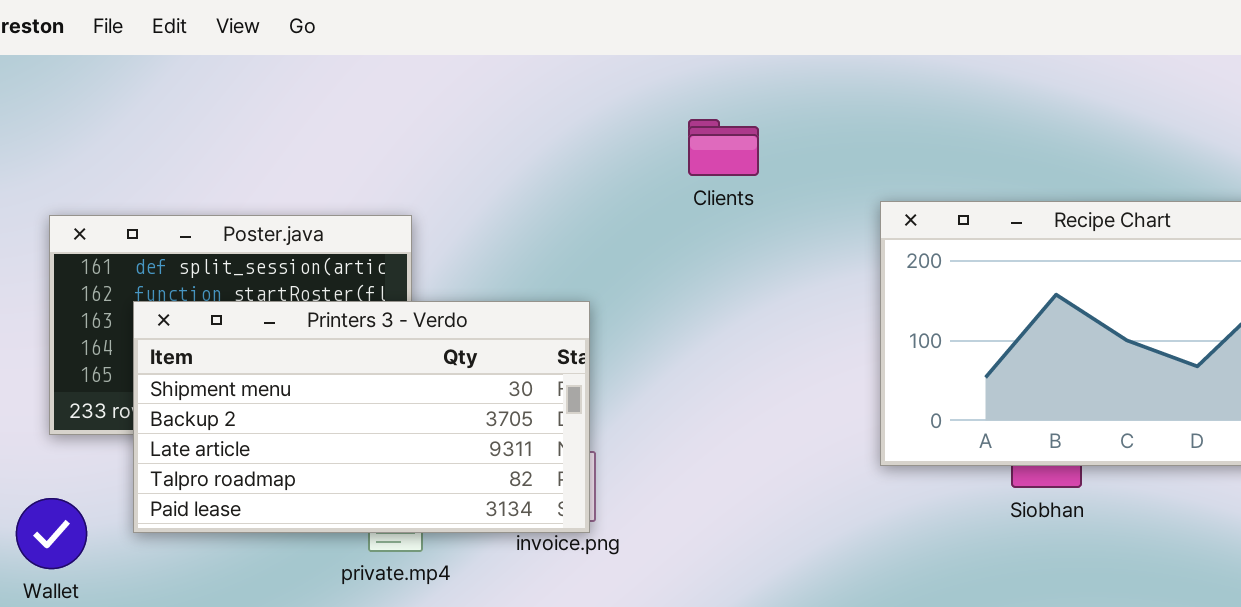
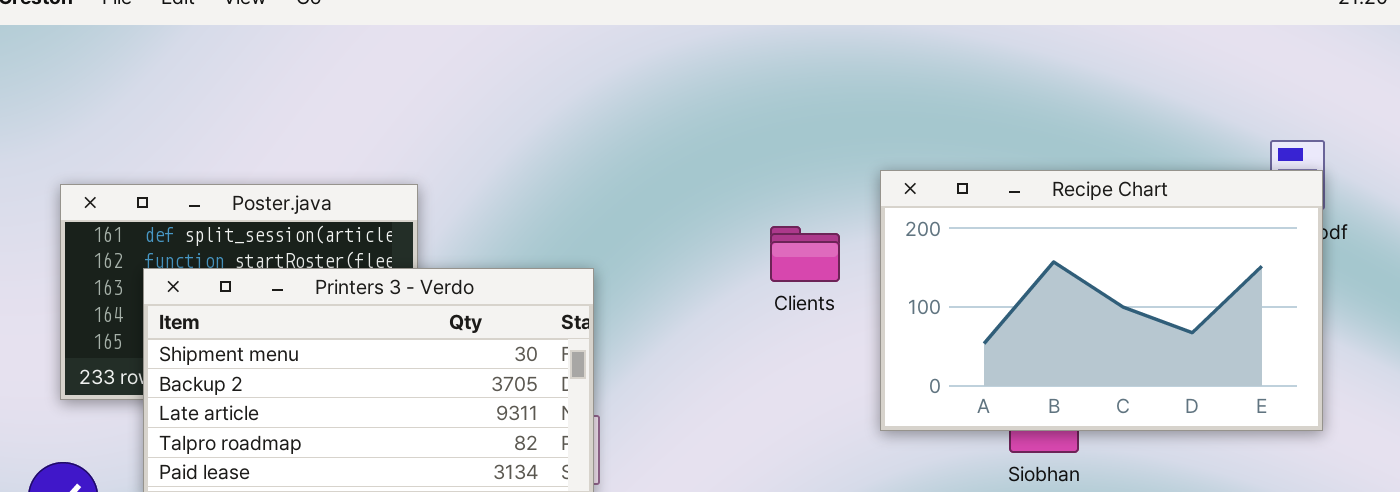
Clients: [688,119,759,176] -> [770,226,840,282], moved

